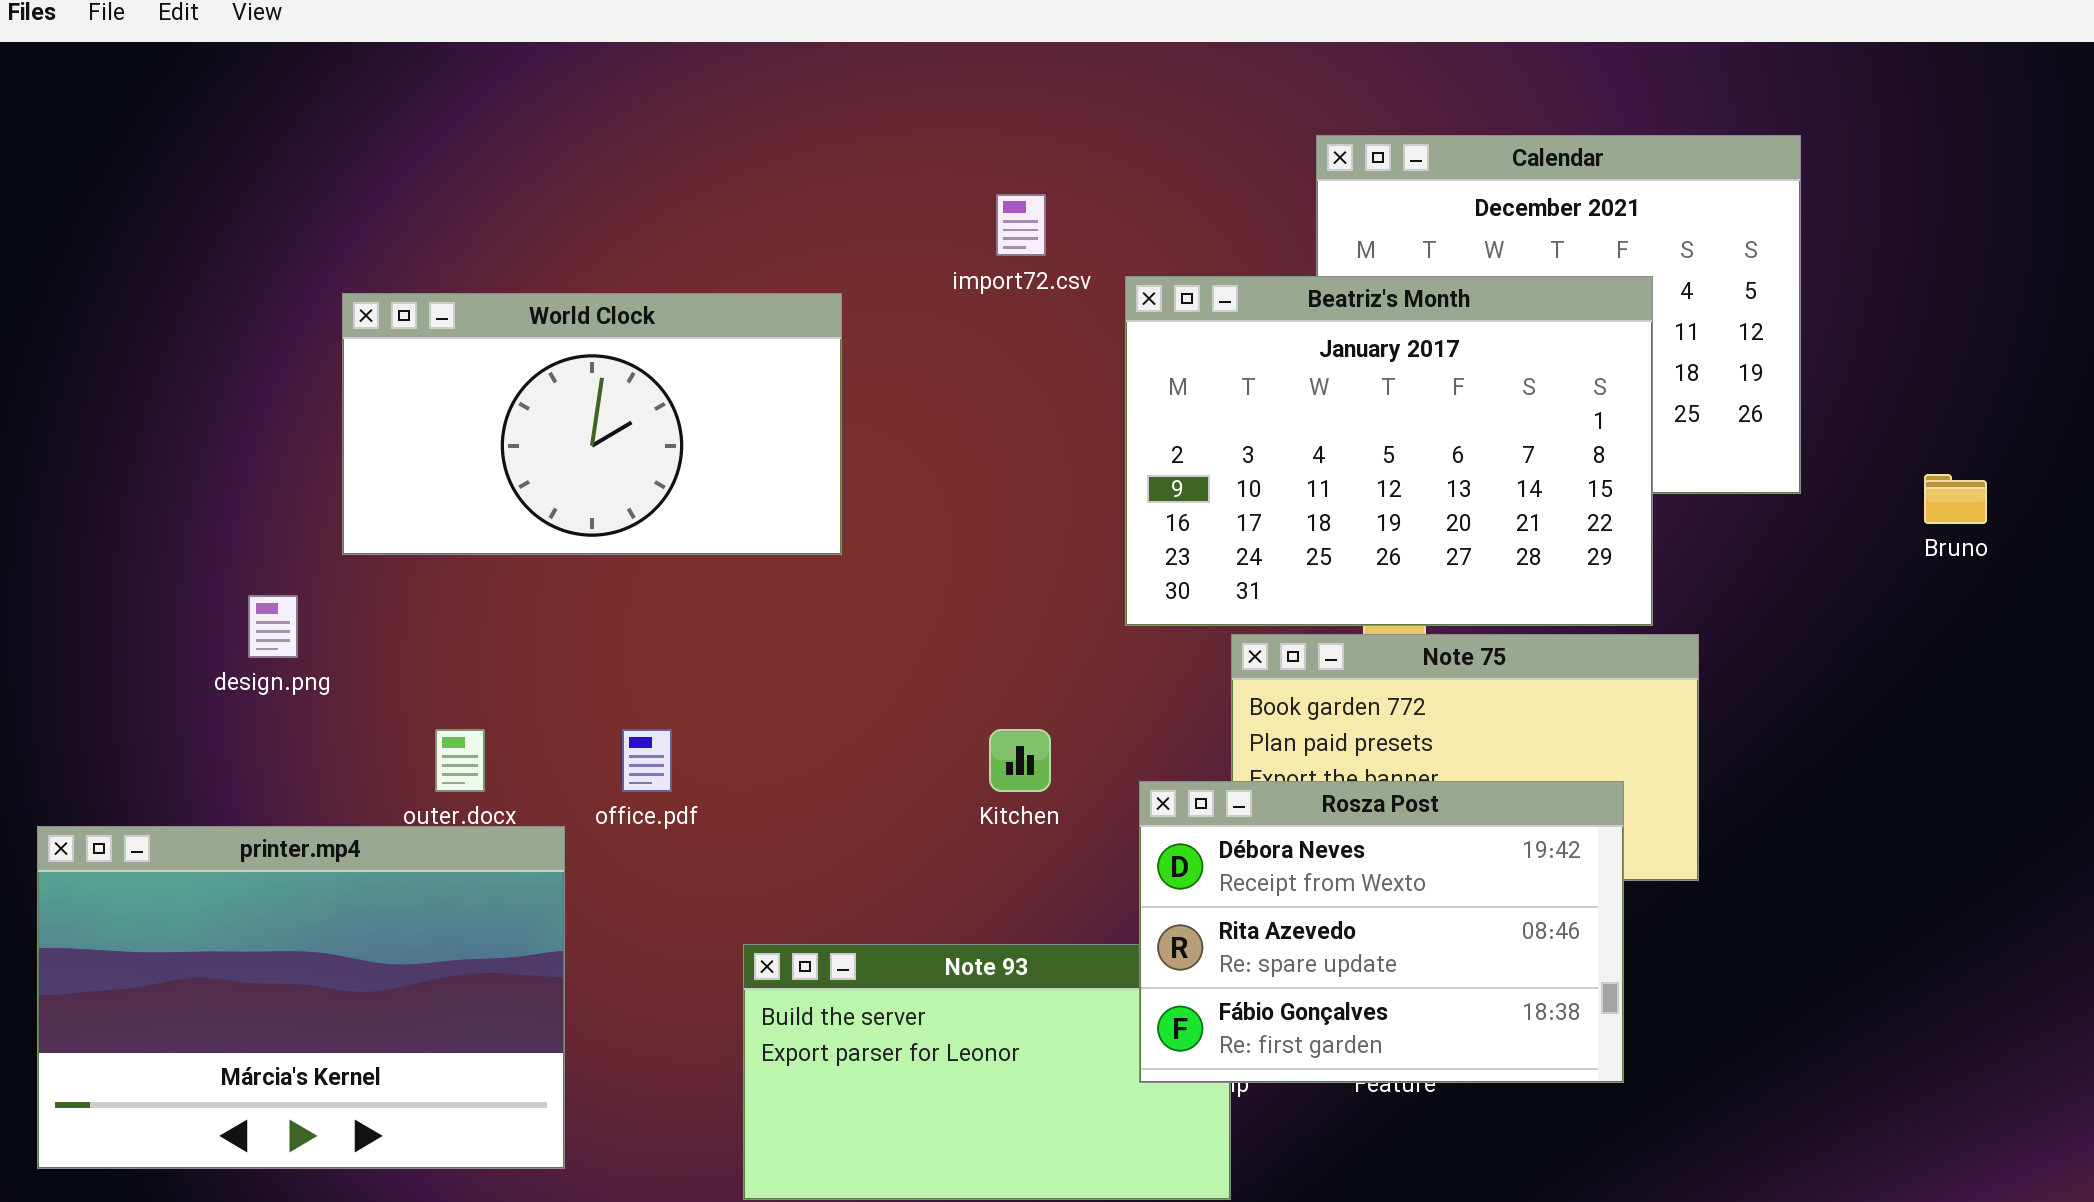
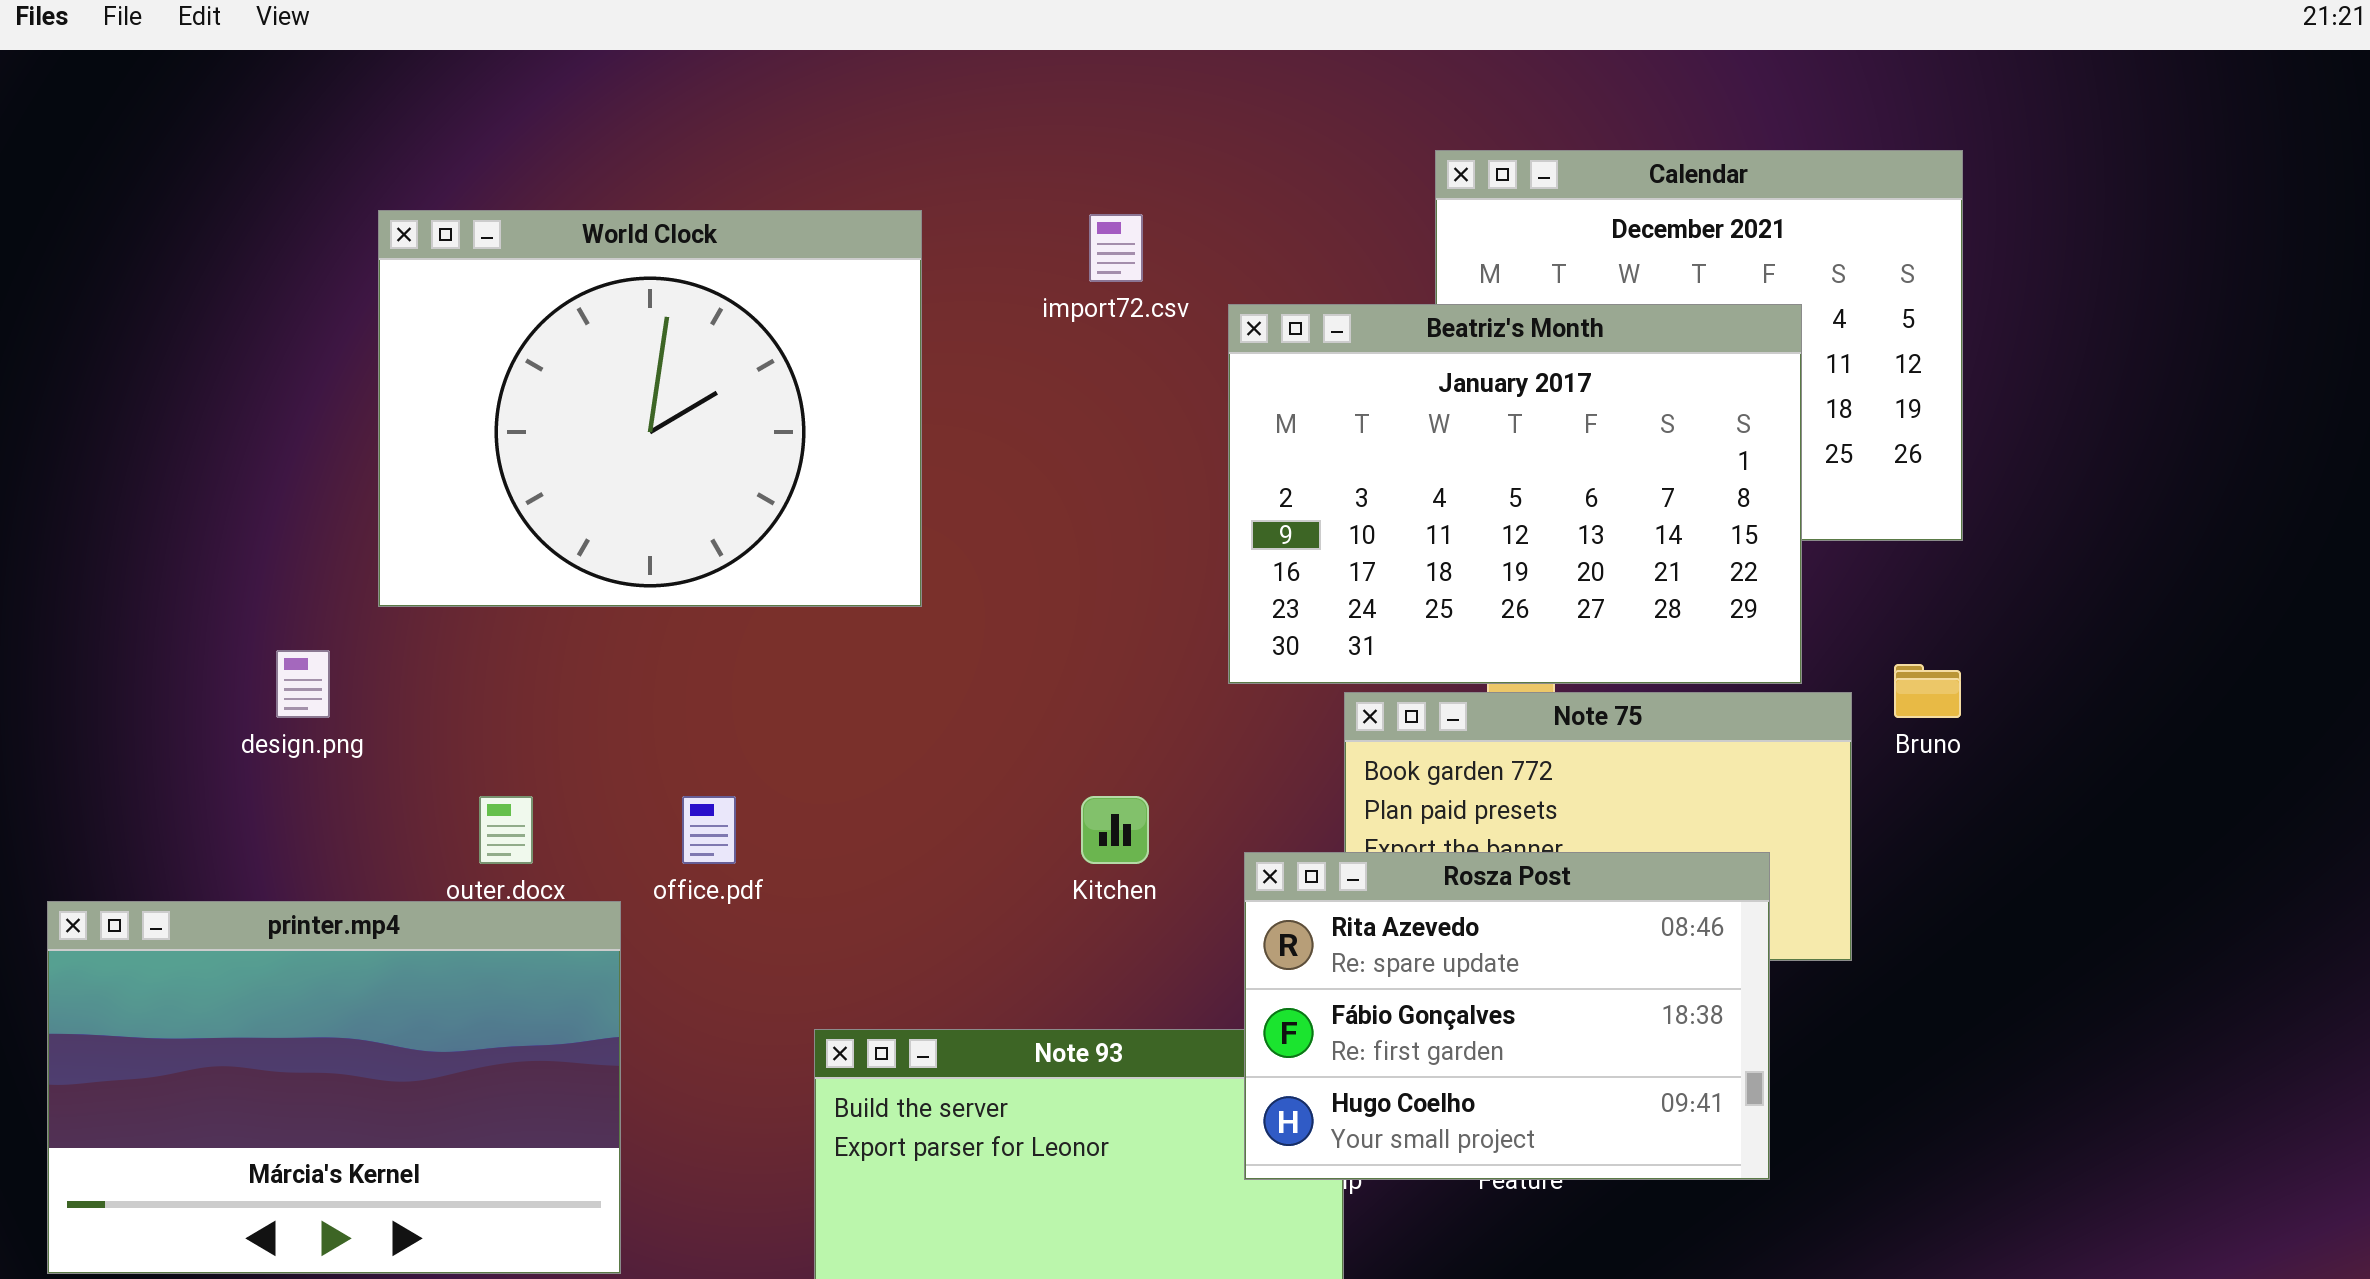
World Clock: [342,293,842,555] -> [378,210,922,607], resized
Bruno: [1924,474,1987,524] -> [1894,664,1961,718], moved
Rosza Post: [1139,781,1624,1083] -> [1244,852,1770,1180], scrolled down 1 row

